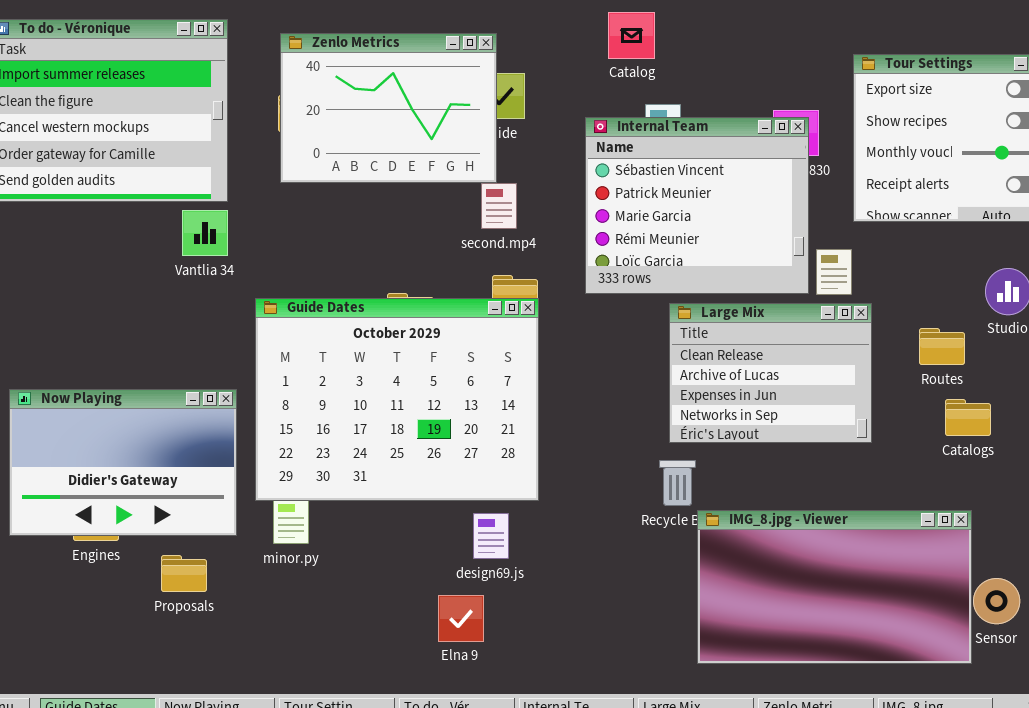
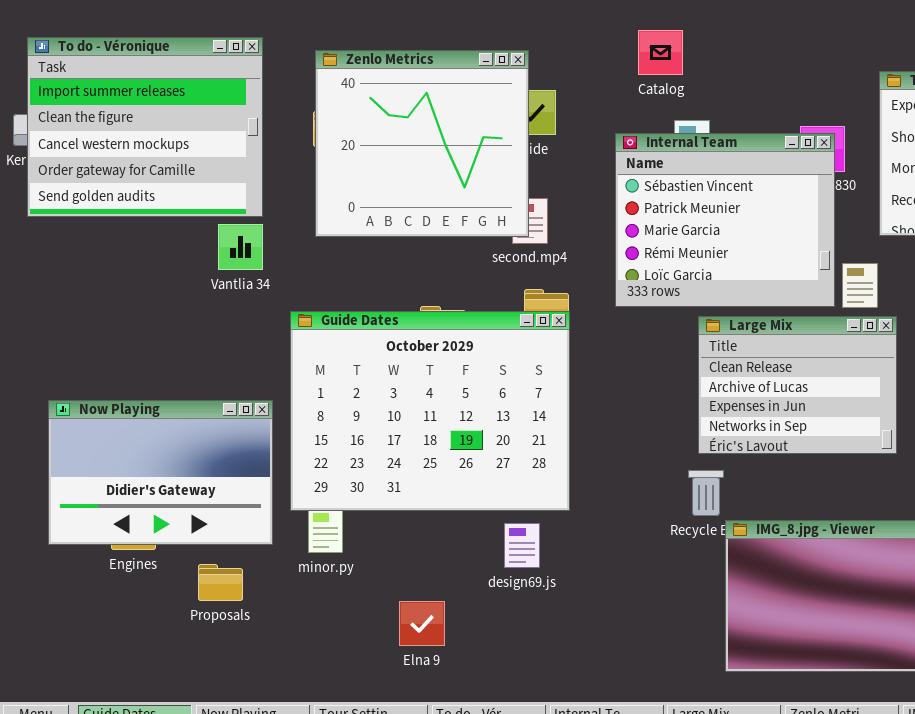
Zenlo Metrics: [280,33,497,183] -> [315,50,529,237], resized
Elna 9: [438,595,484,642] -> [399,601,445,646], moved

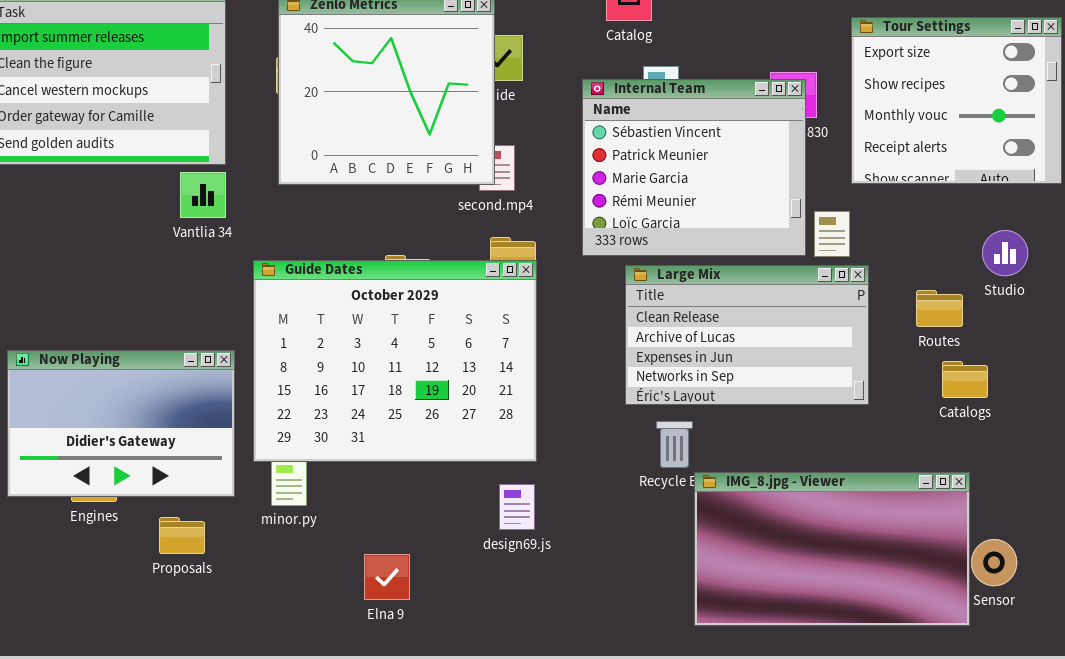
Large Mix: [698,316,897,454] -> [625,265,869,405], resized
design69.js: [504,523,540,568] -> [499,484,535,530], moved

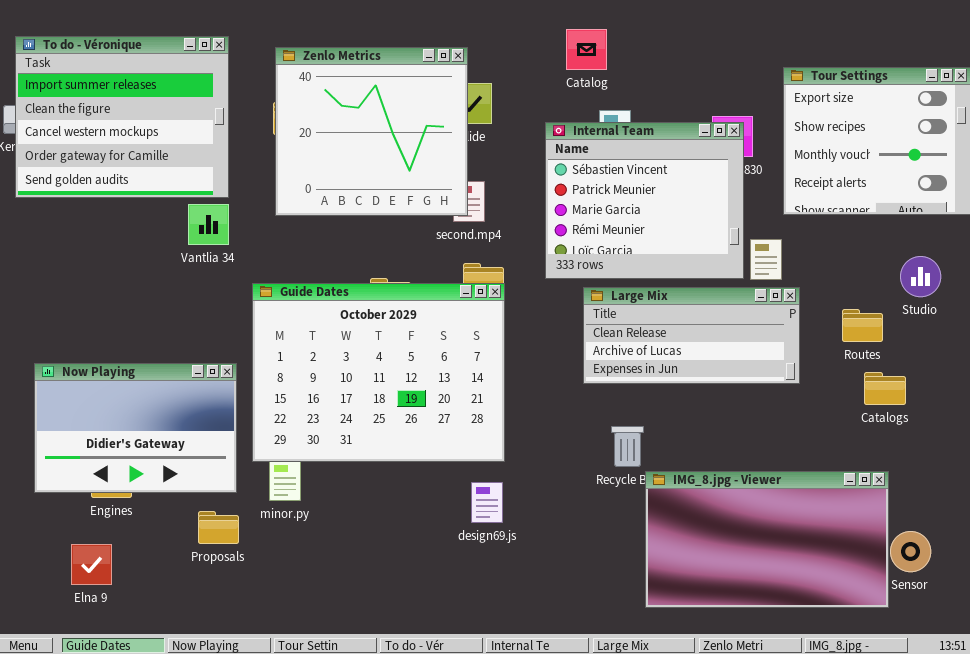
Large Mix: [625,265,869,405] -> [583,287,800,384], resized
Proposals: [159,517,205,554] -> [198,511,239,544], moved
Elna 9: [364,554,410,600] -> [71,544,112,585], moved

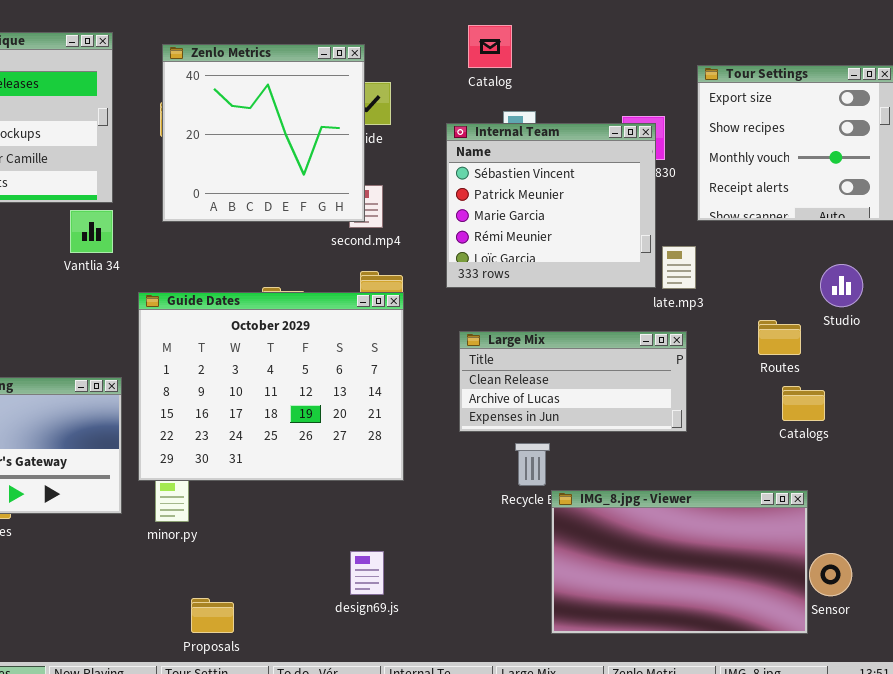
Large Mix: [583,287,800,384] -> [459,331,687,432], moved
design69.js: [471,482,503,523] -> [350,551,384,595], moved
Proposals: [198,511,239,544] -> [191,598,234,633], moved

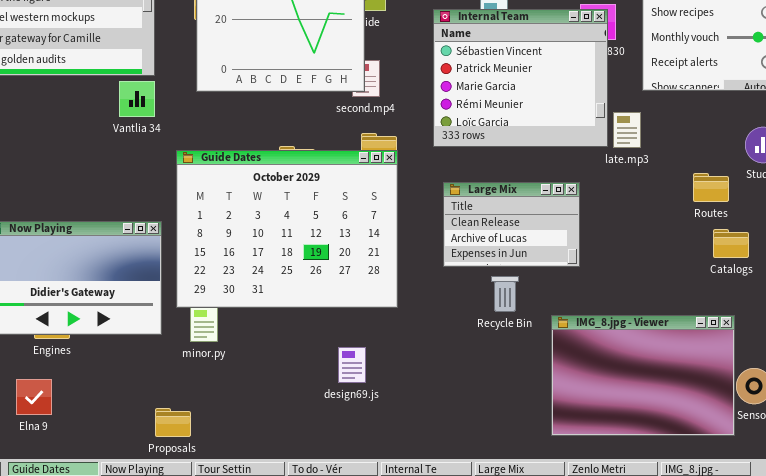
Large Mix: [459,331,687,432] -> [443,182,580,267], resized
IMG_8.jpg - Viewer: [551,490,808,634] -> [551,315,735,436], resized
design69.js: [350,551,384,595] -> [338,347,366,383], moved
Proposals: [191,598,234,633] -> [155,408,191,437], moved

